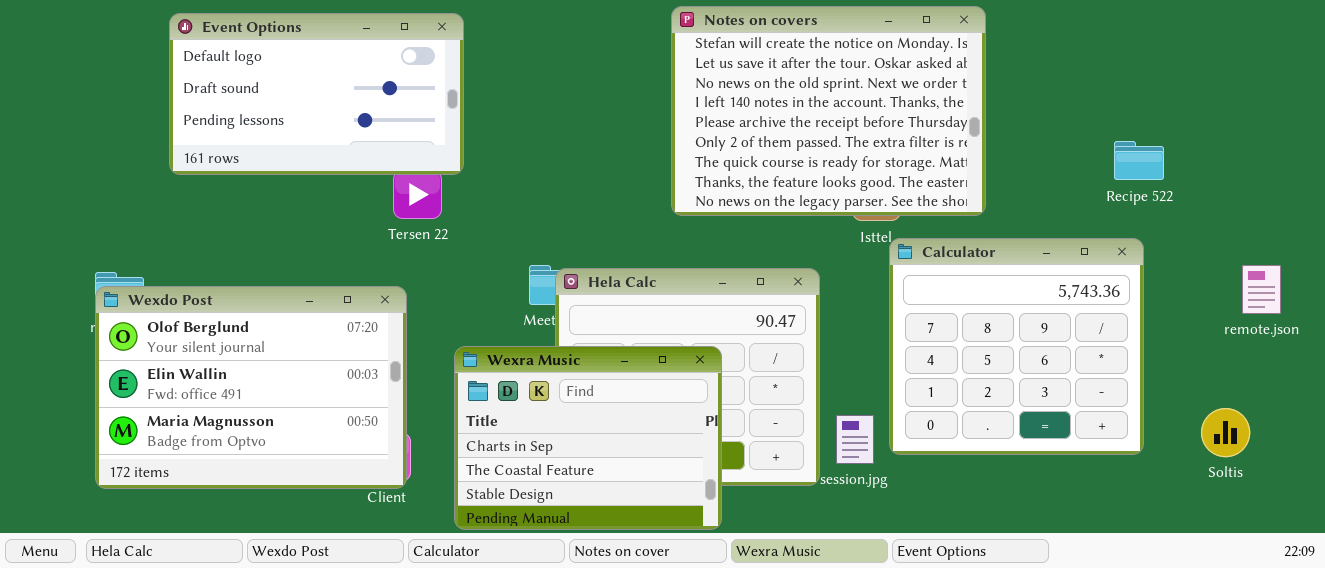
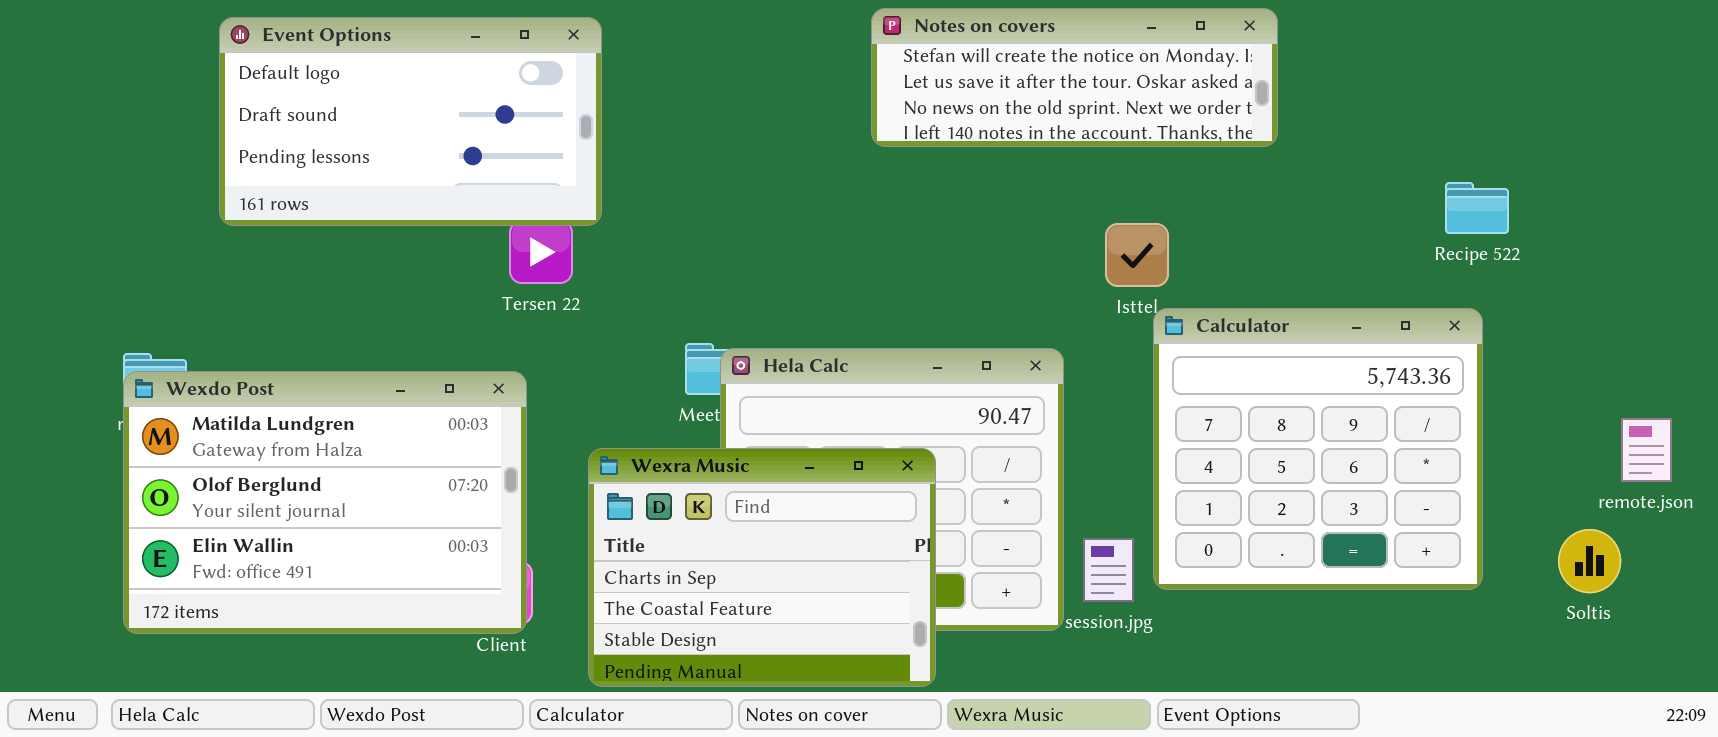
Notes on covers: [671,6,986,216] -> [871,8,1278,147], resized
remote.json: [1242,265,1281,314] -> [1621,418,1672,482], moved
Wexdo Post: [95,286,407,489] -> [123,371,527,634], scrolled up 1 row

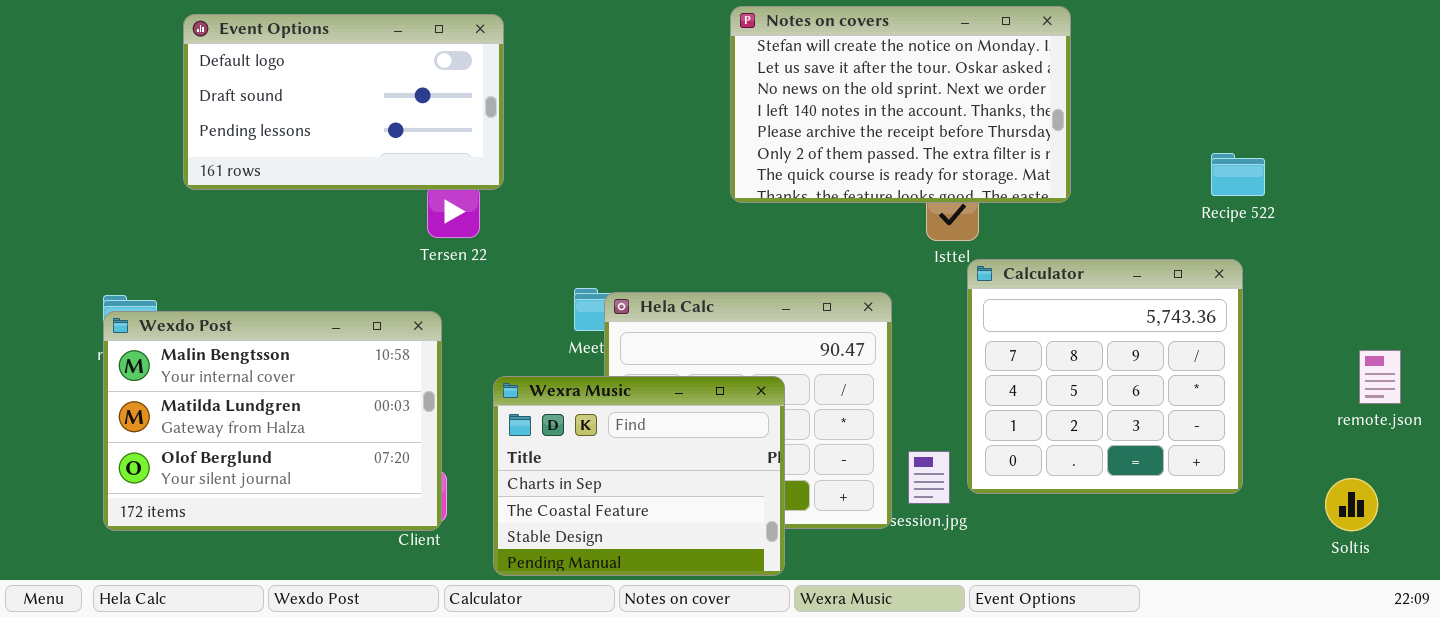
Notes on covers: [871,8,1278,147] -> [730,6,1071,203], resized
Wexdo Post: [123,371,527,634] -> [103,311,442,531], scrolled up 1 row
Soltis: [1558,529,1621,593] -> [1325,478,1378,531], moved

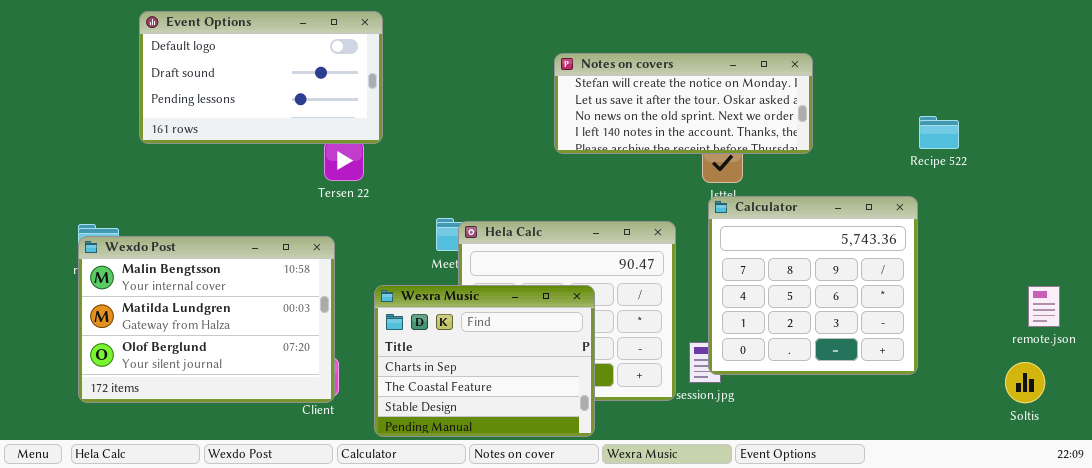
Notes on covers: [730,6,1071,203] -> [554,53,813,154], resized
Calculator: [967,259,1243,494] -> [708,196,918,375], moved
remote.json: [1359,350,1401,404] -> [1028,286,1060,327], moved

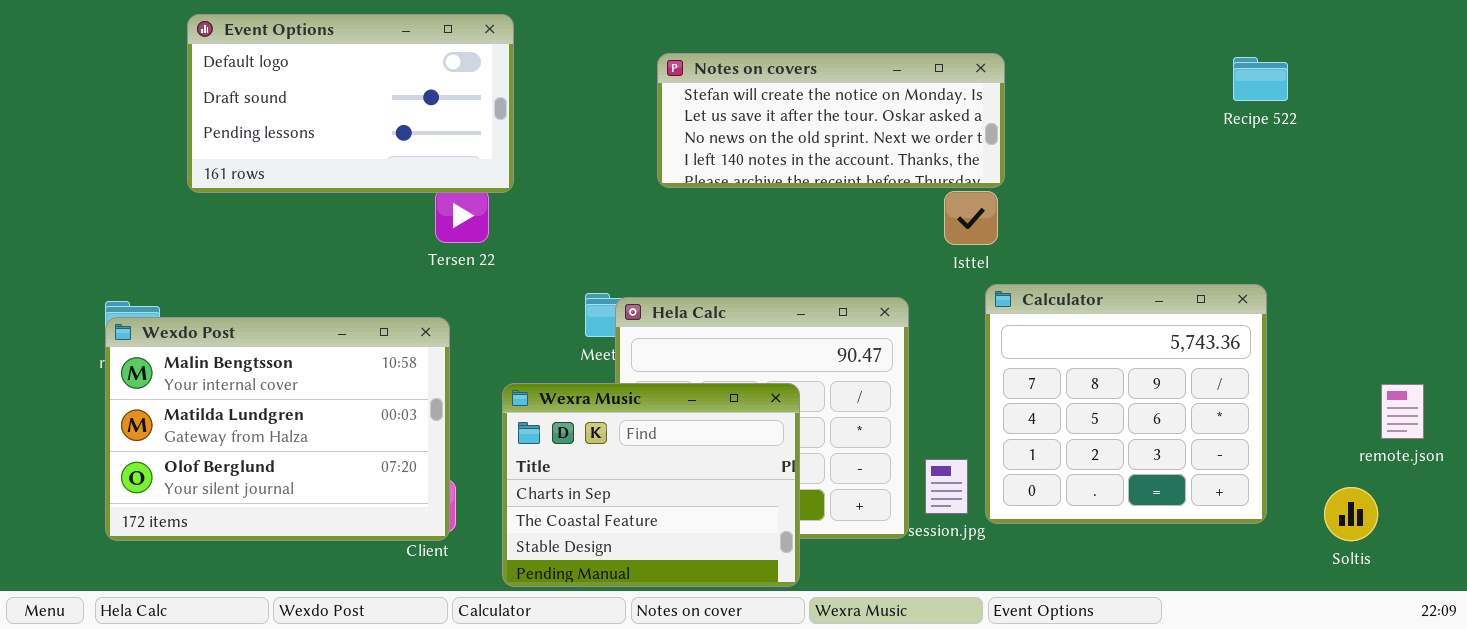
Notes on covers: [554,53,813,154] -> [657,53,1005,188], moved
Recipe 522: [919,116,959,149] -> [1233,57,1288,101], moved
Calculator: [708,196,918,375] -> [985,284,1267,524], moved
Soltis: [1005,362,1045,403] -> [1324,487,1378,541], moved

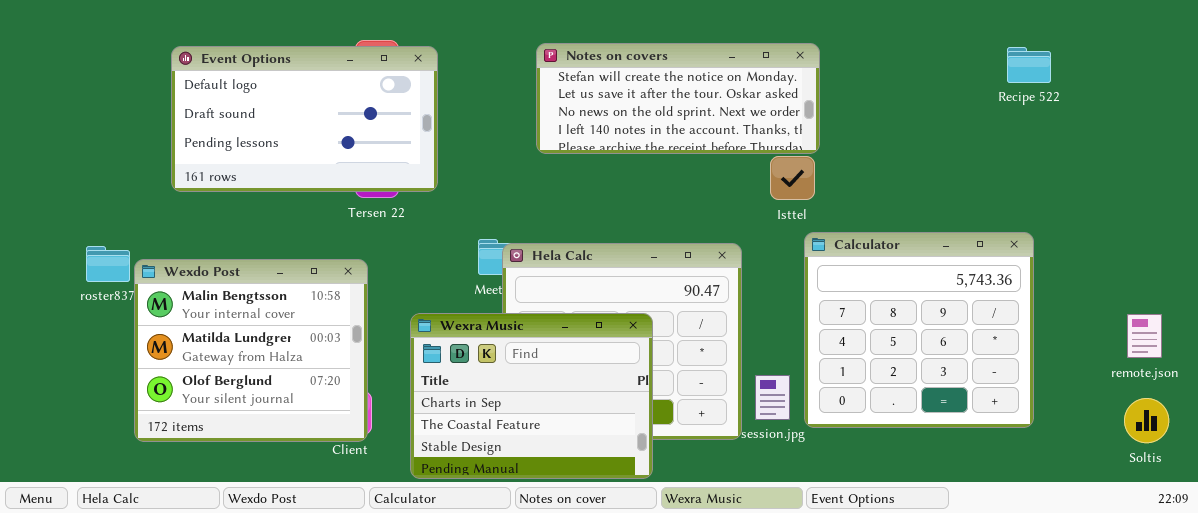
Event Options: [187,14,514,193] -> [171,46,438,192], moved
Wexdo Post: [105,317,450,541] -> [134,259,368,442], resized
Soltis: [1324,487,1378,541] -> [1124,398,1169,443], moved

